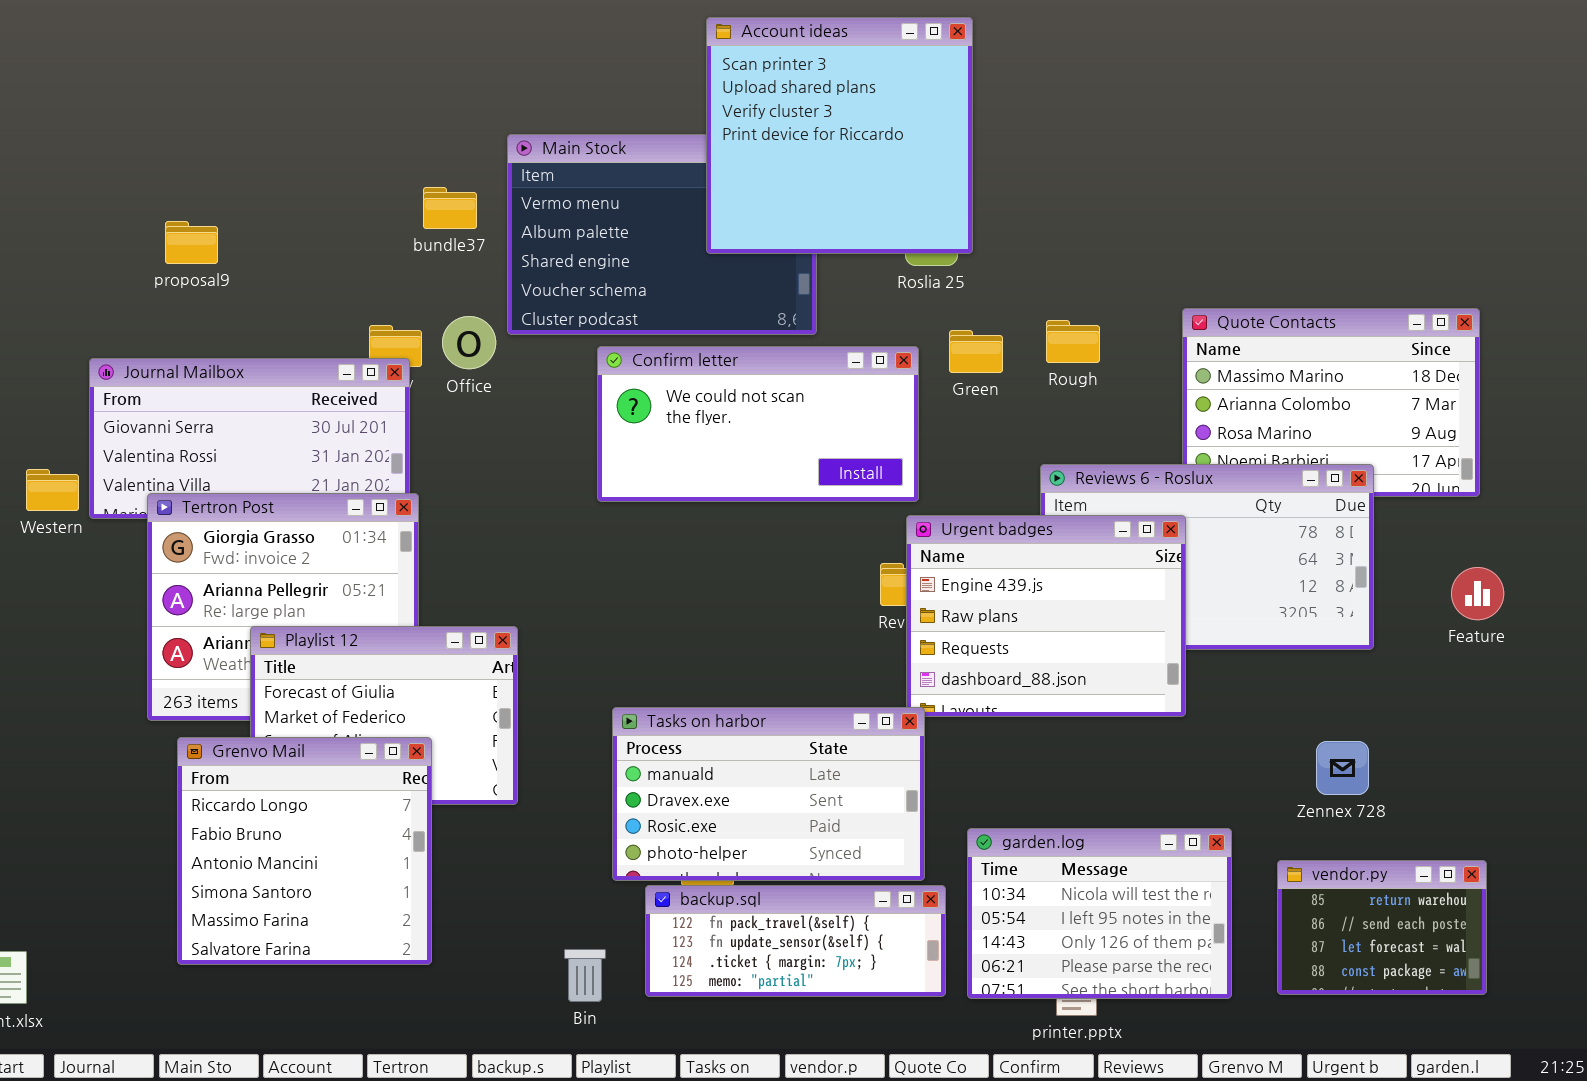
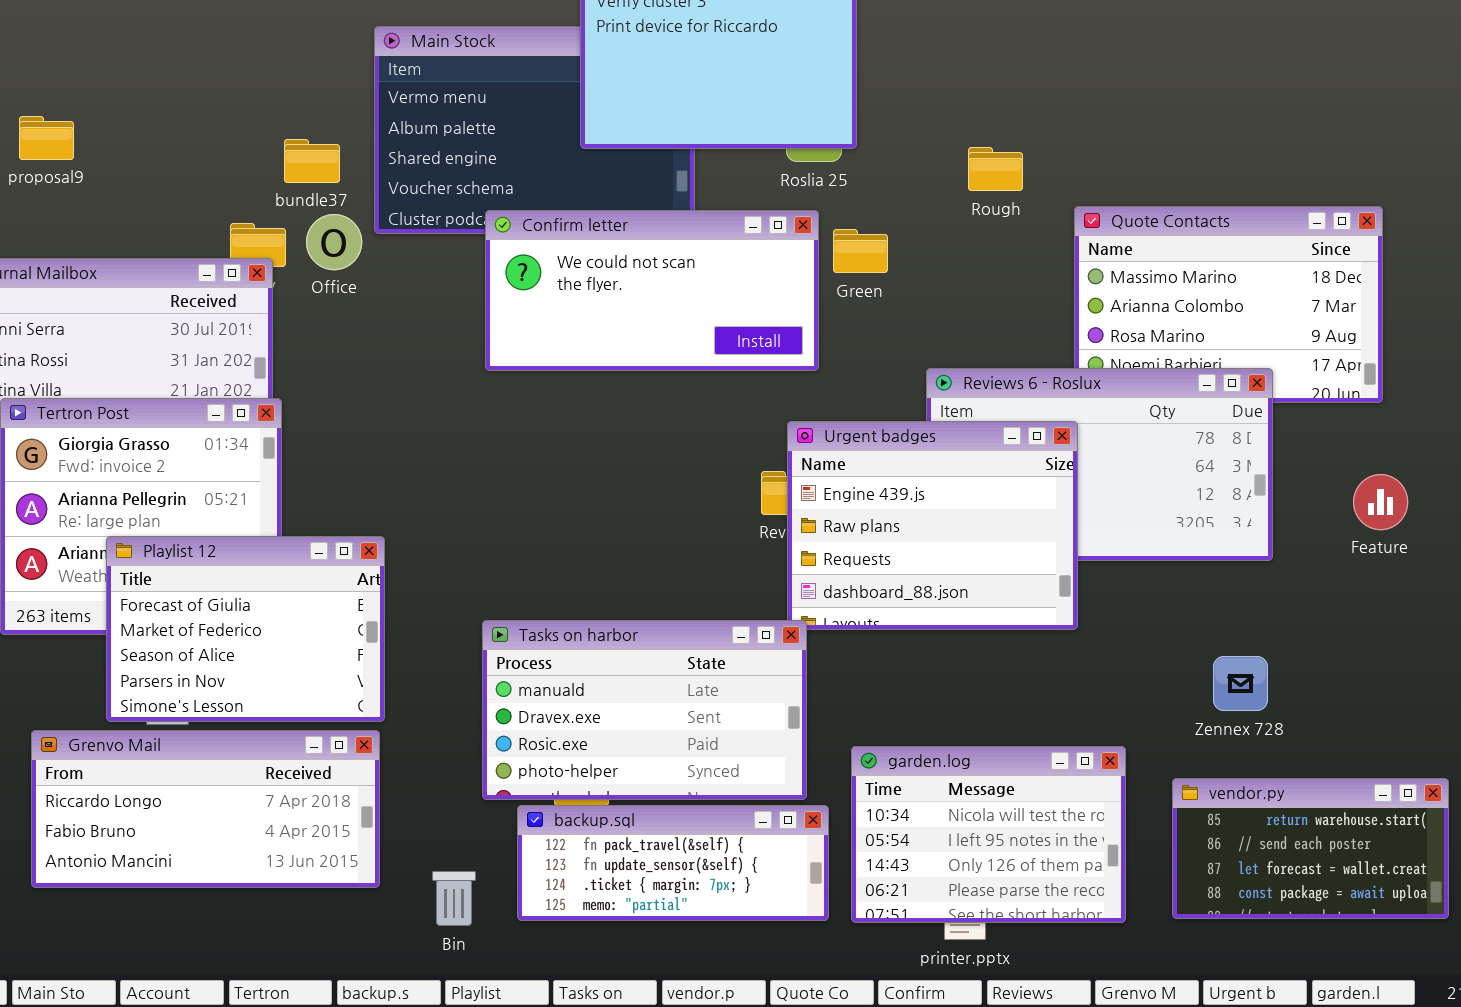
bundle37: [423,187,477,229] -> [284,139,340,183], moved
Rough: [1046,320,1100,363] -> [968,147,1023,191], moved
Confirm letter: [597,346,919,502] -> [485,210,819,371], moved
Grenvo Mail: [177,737,432,965] -> [31,730,380,888], resized
vendor.py: [1277,860,1487,995] -> [1172,778,1449,919], resized

